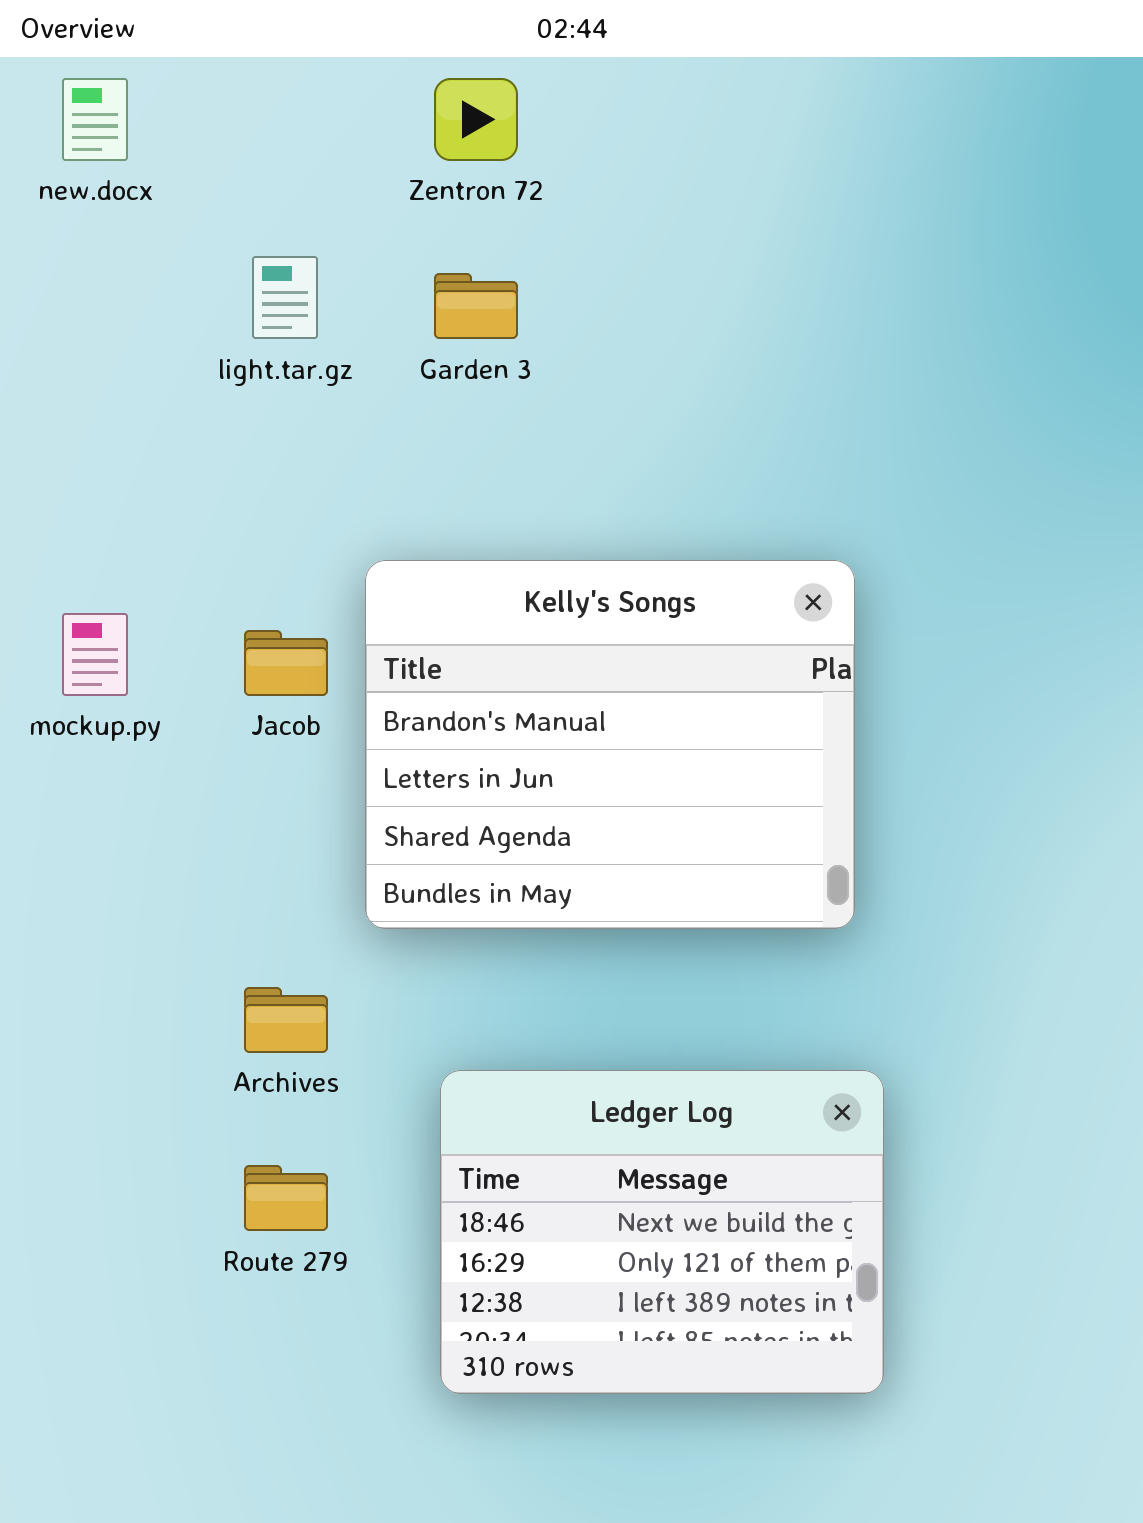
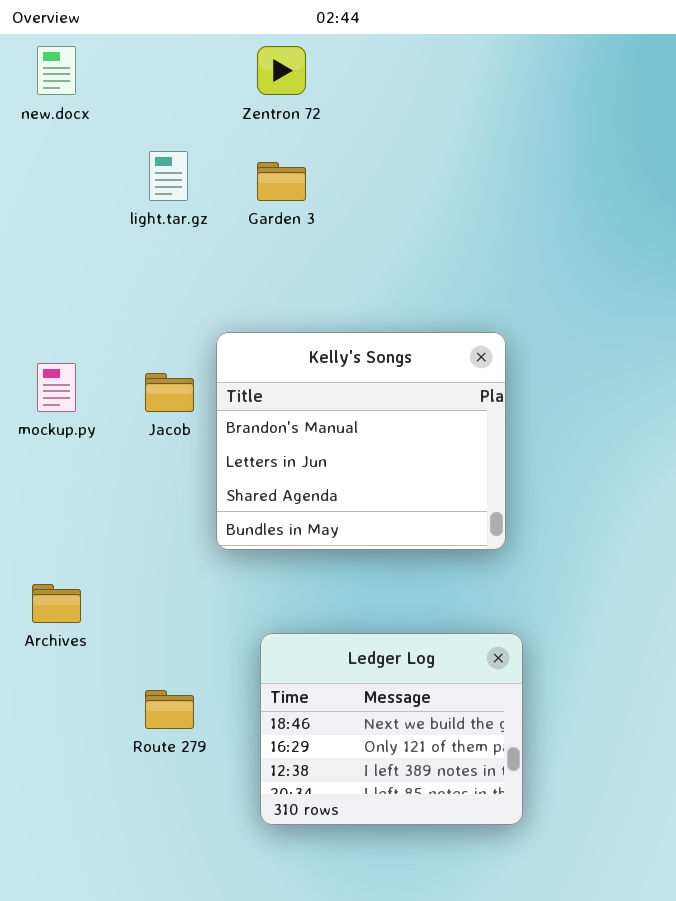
Archives: [244,987,328,1053] -> [32,584,81,623], moved

